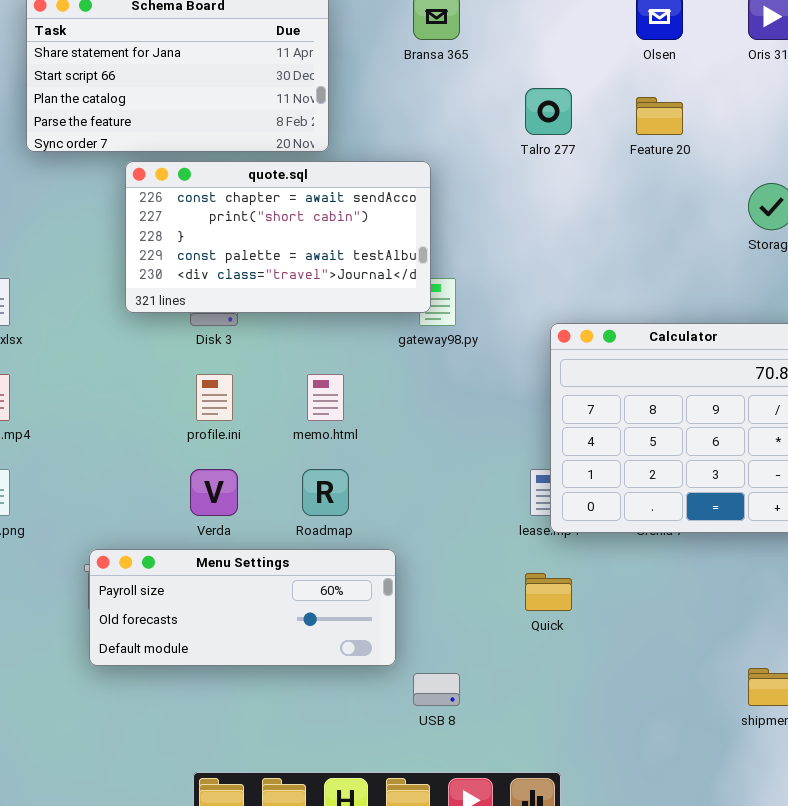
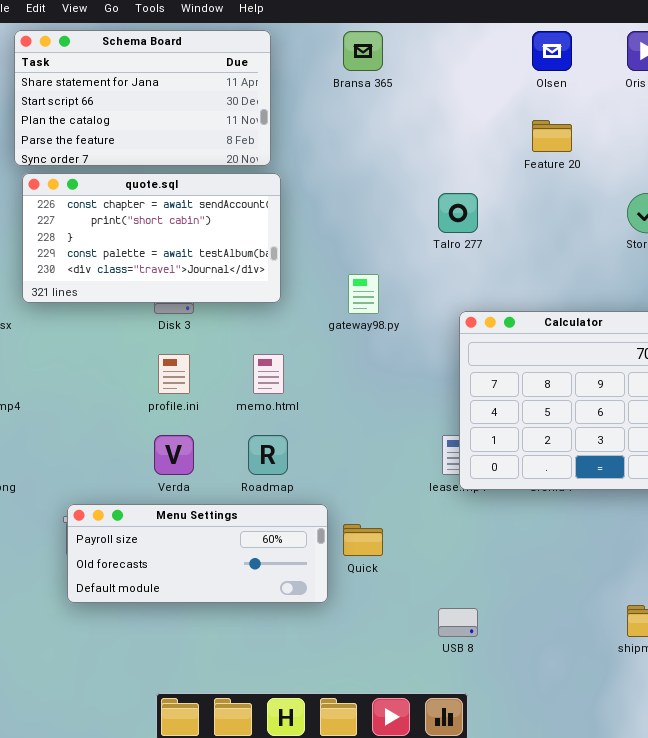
Talro 277: [525,88,572,135] -> [438,193,478,233], moved
quote.sql: [125,161,431,313] -> [22,173,281,303], moved
Quick: [525,573,572,611] -> [343,524,383,556], moved
USB 8: [413,673,460,706] -> [438,608,478,637], moved

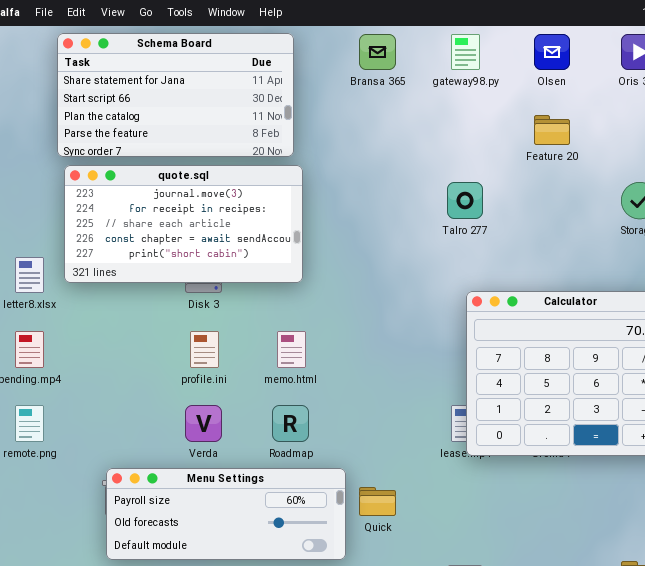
quote.sql: [22,173,281,303] -> [64,165,303,283], scrolled up 3 rows
gateway98.py: [348,274,379,314] -> [451,34,480,70], moved

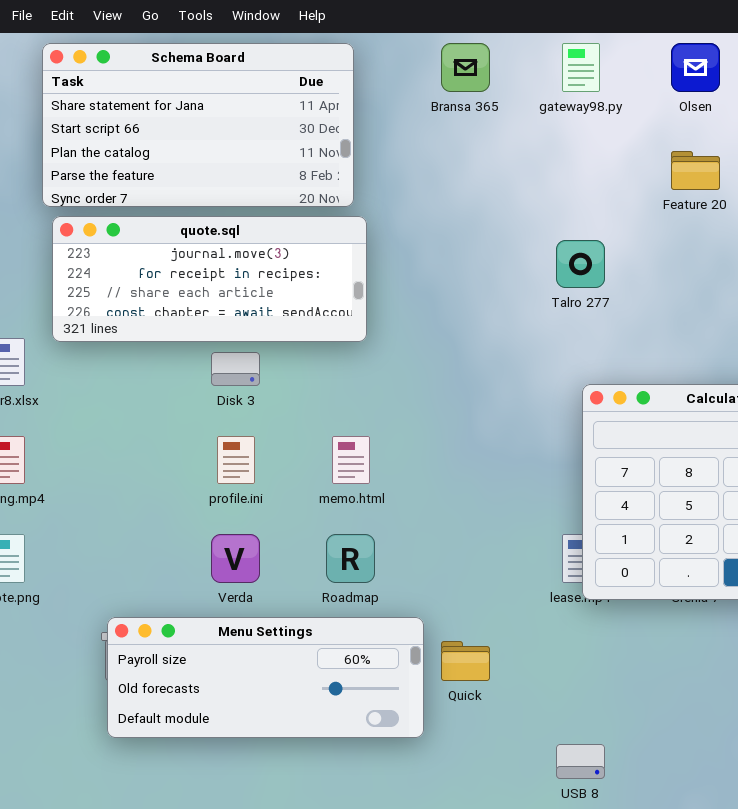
quote.sql: [64,165,303,283] -> [52,216,367,342], resized

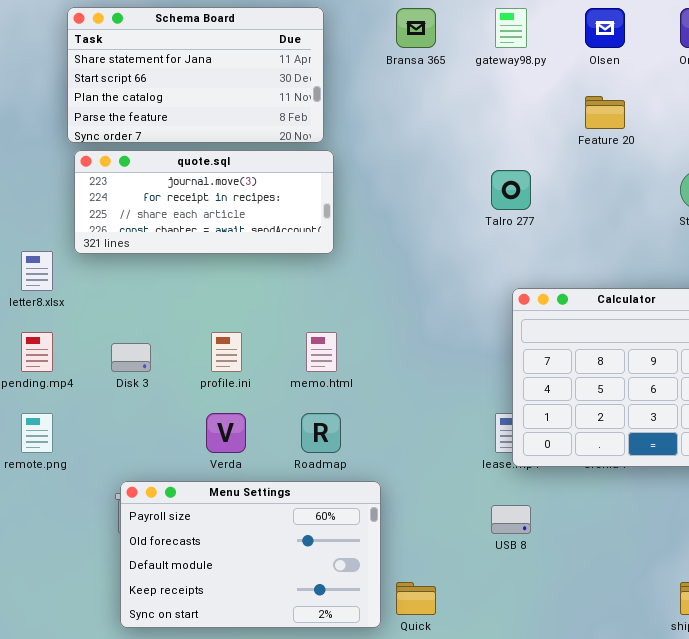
Disk 3: [211,352,260,386] -> [111,343,151,372], moved
Menu Settings: [107,617,424,738] -> [120,481,381,628], resized
Quick: [441,641,490,681] -> [396,582,436,615], moved
USB 8: [556,744,605,779] -> [491,505,531,534], moved

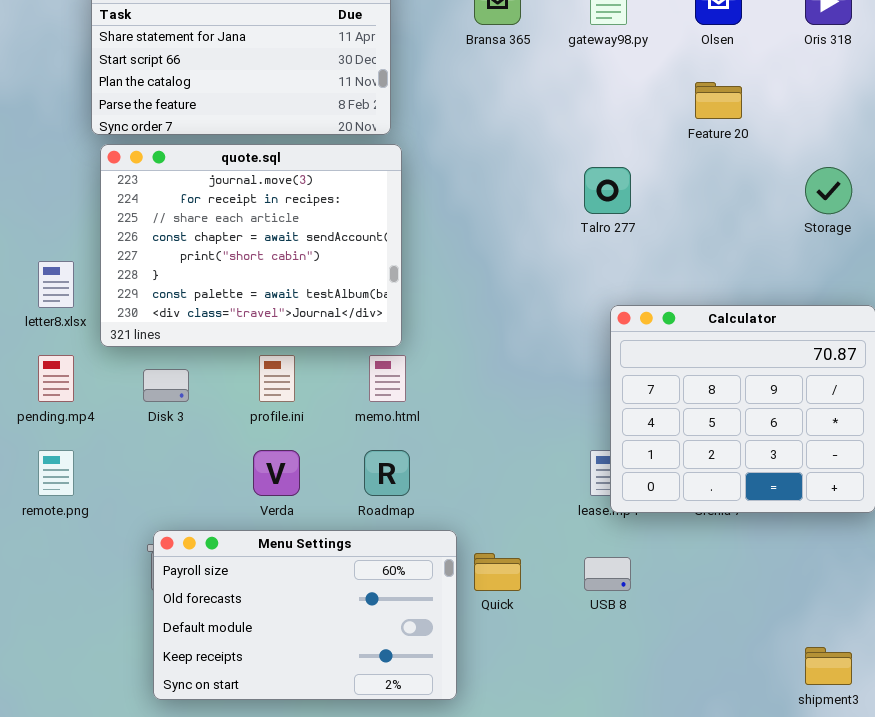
quote.sql: [74,150,334,254] -> [100,144,402,347], resized
Quick: [396,582,436,615] -> [474,553,521,591], moved

